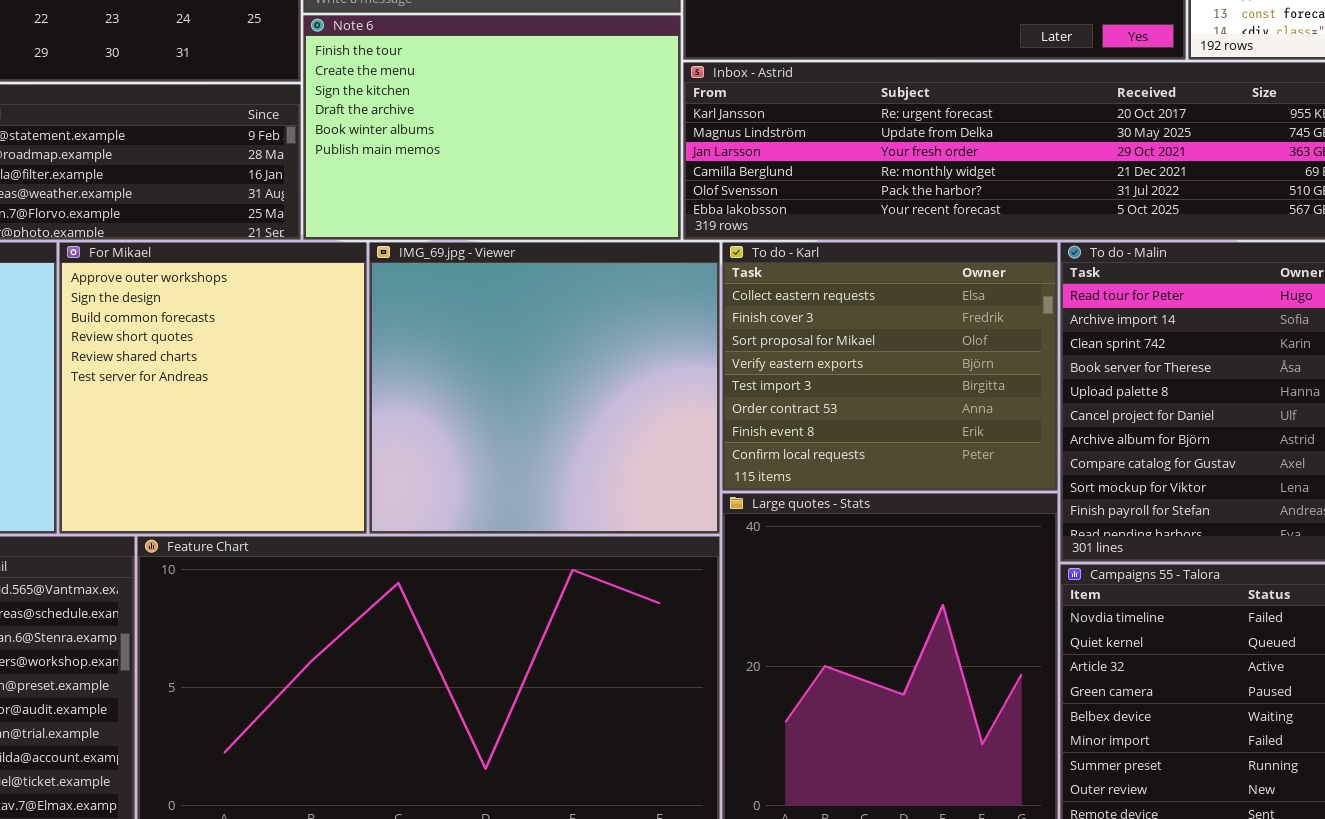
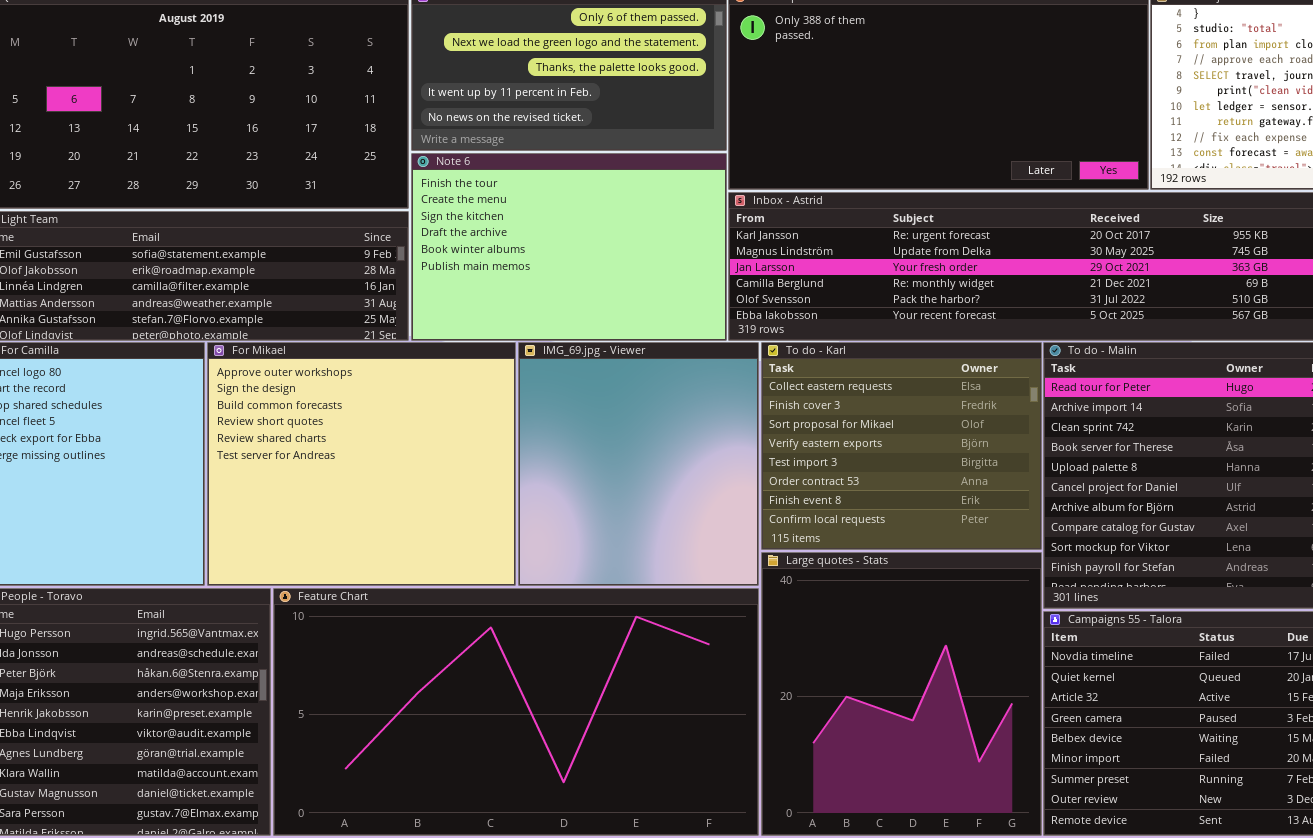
For Mikael: [59,242,367,534] -> [207,342,516,586], resized
IMG_69.jpg - Viewer: [369,242,720,534] -> [518,342,759,586], resized

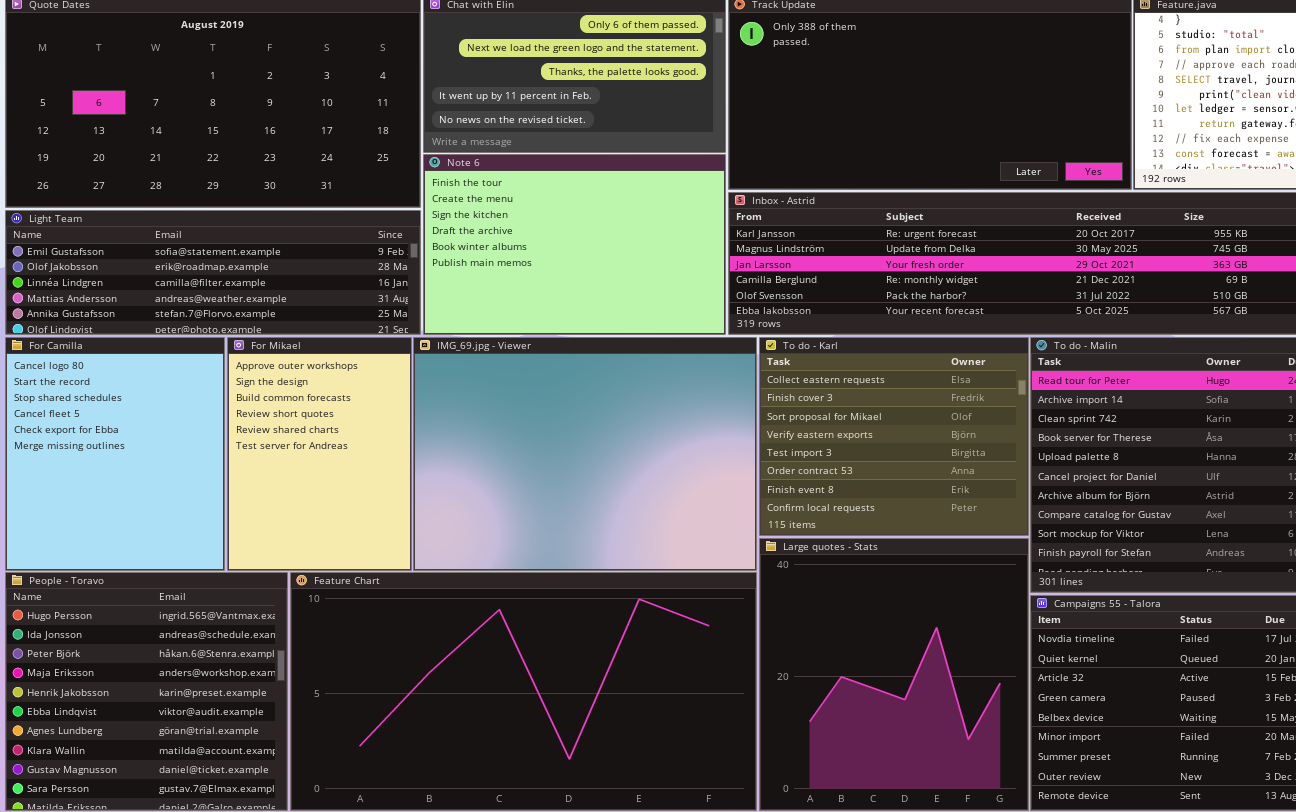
For Mikael: [207,342,516,586] -> [227,337,412,571], resized
IMG_69.jpg - Viewer: [518,342,759,586] -> [413,337,757,571], resized

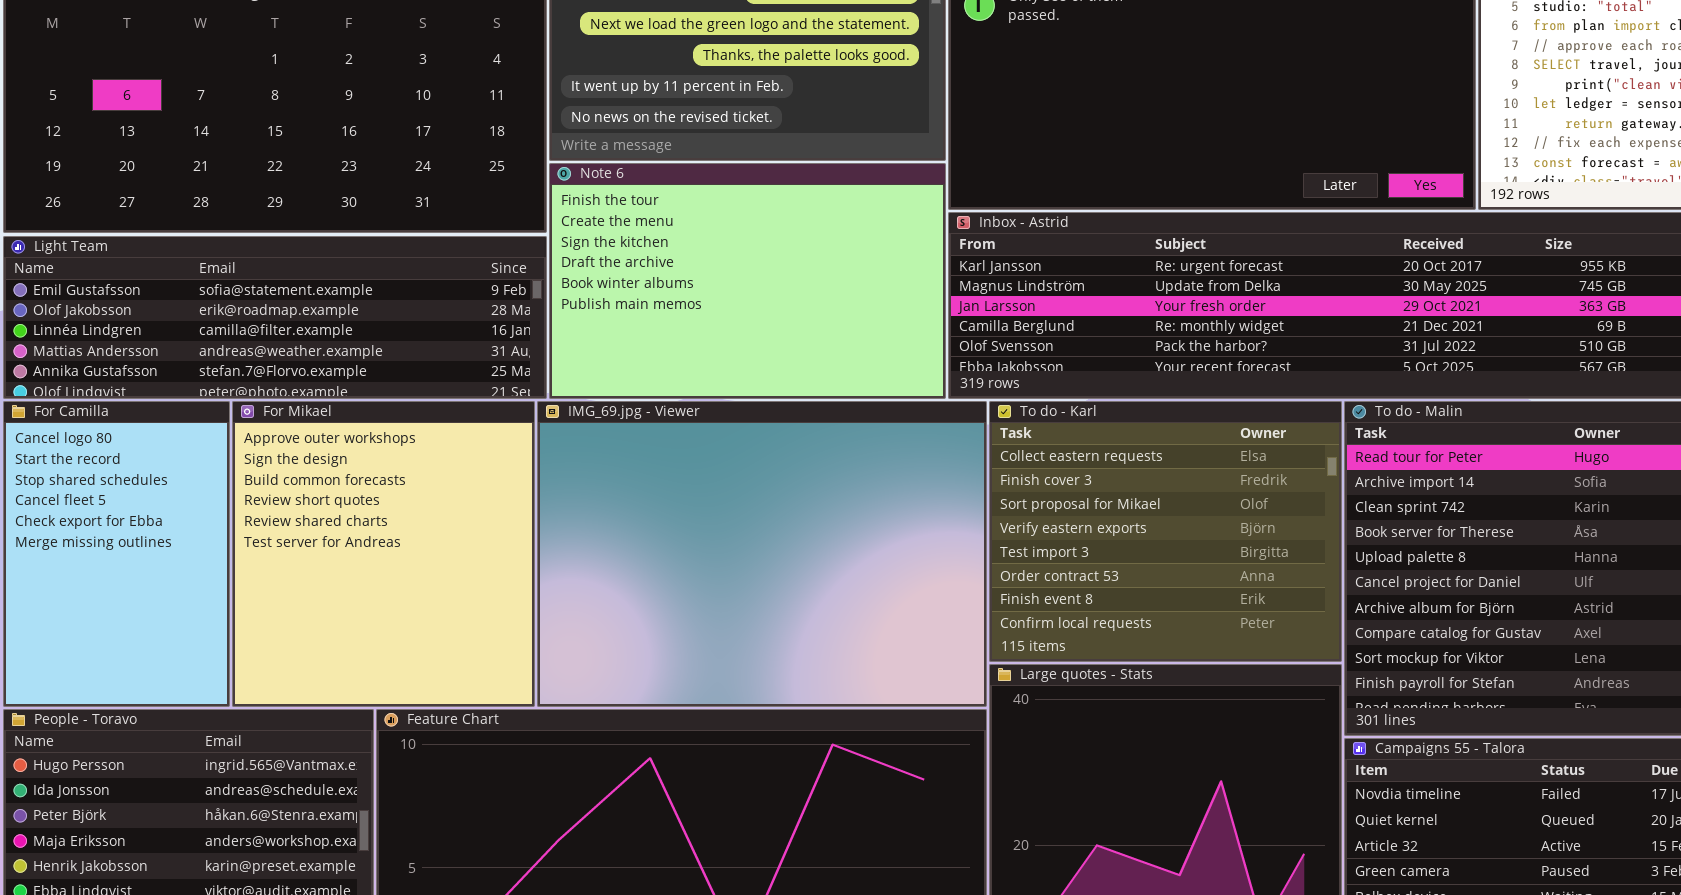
For Camilla: [5,337,225,571] -> [3,401,230,707], resized
For Mikael: [227,337,412,571] -> [232,401,535,707], resized

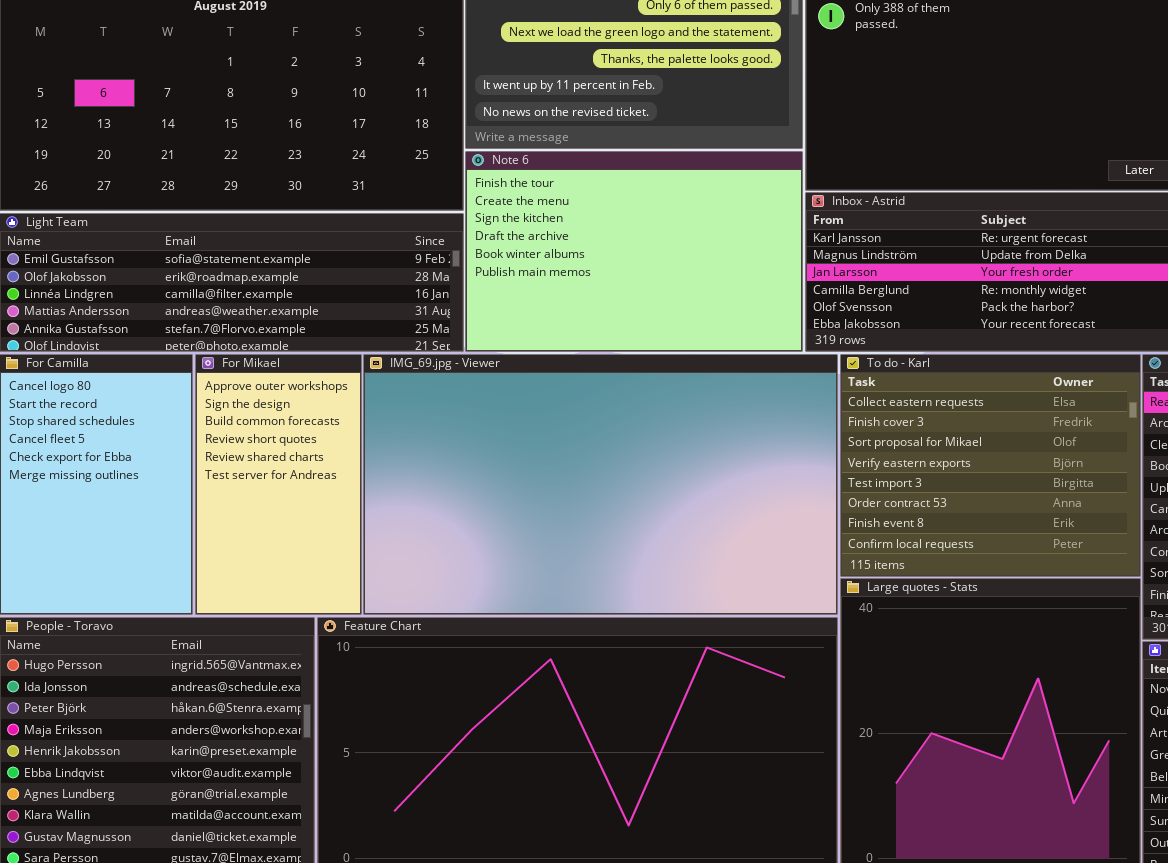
For Mikael: [232,401,535,707] -> [195,354,362,615], resized
IMG_69.jpg - Viewer: [537,401,987,707] -> [363,354,838,615], resized

